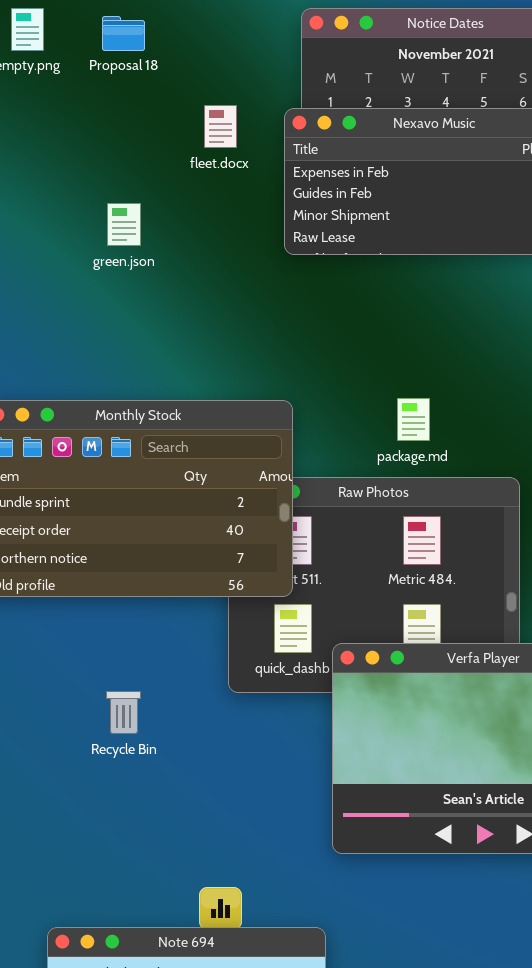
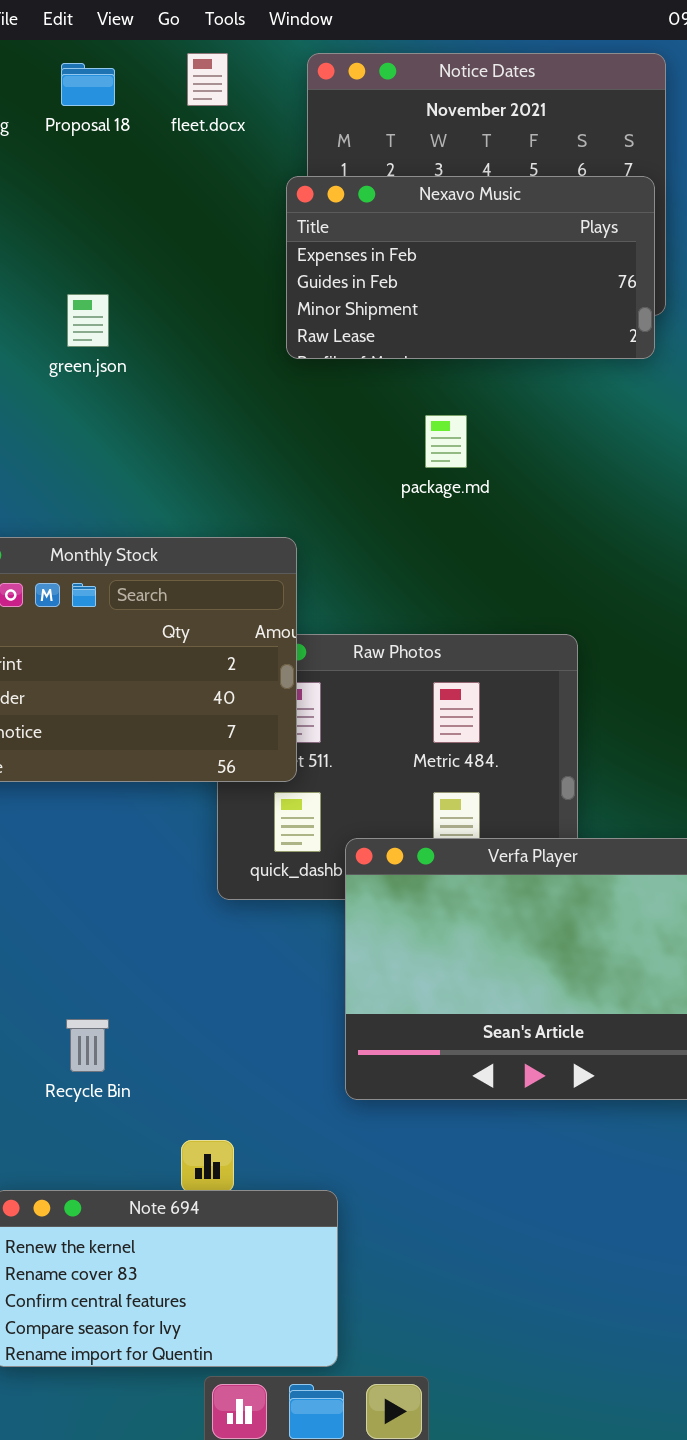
fleet.docx: [204,105,237,148] -> [187,53,228,106], moved
package.md: [397,398,430,441] -> [425,415,467,468], moved
Recycle Bin: [106,691,141,734] -> [66,1019,109,1072], moved

